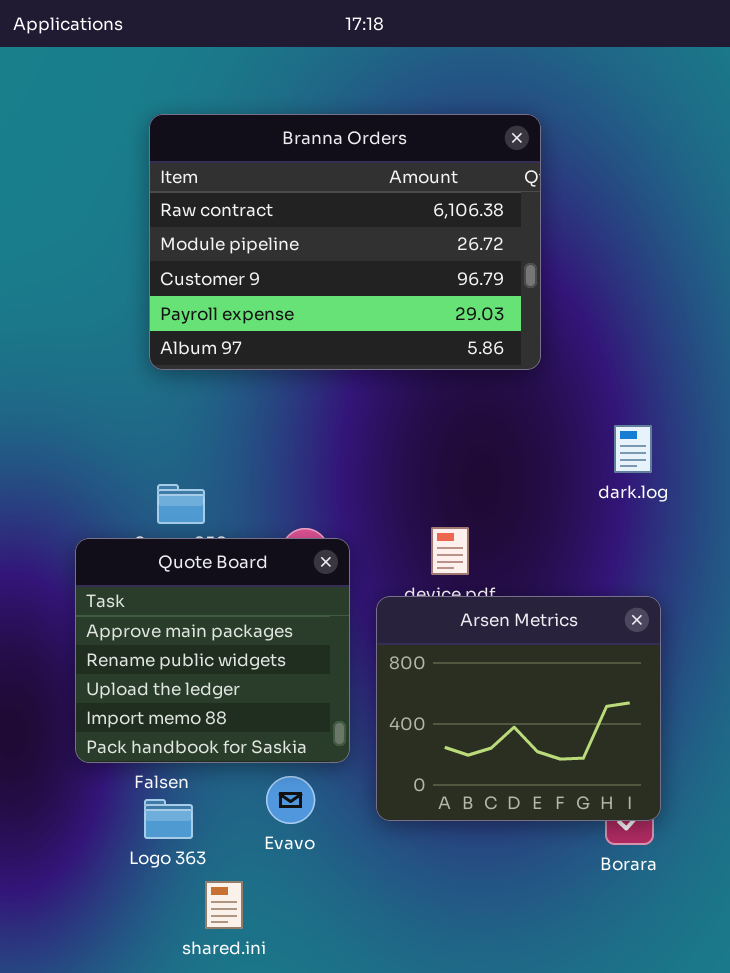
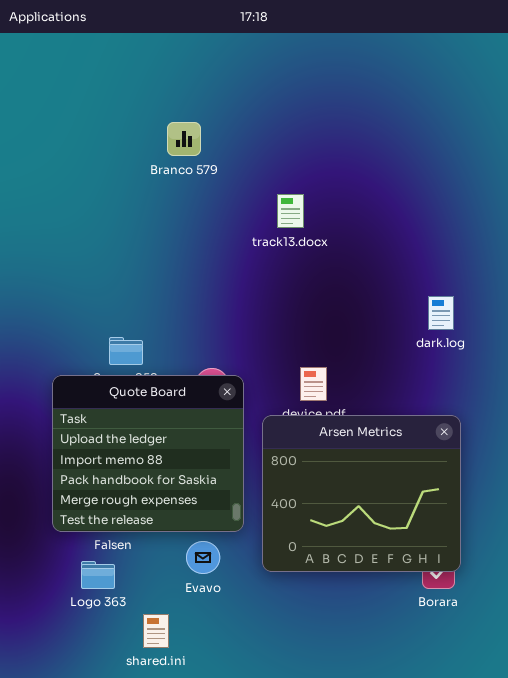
Branna Orders: [149,114,541,370] -> none, closed
Quote Board: [75,538,350,763] -> [52,375,244,532], scrolled down 2 rows
Logo 363: [144,799,193,839] -> [81,561,115,589], moved

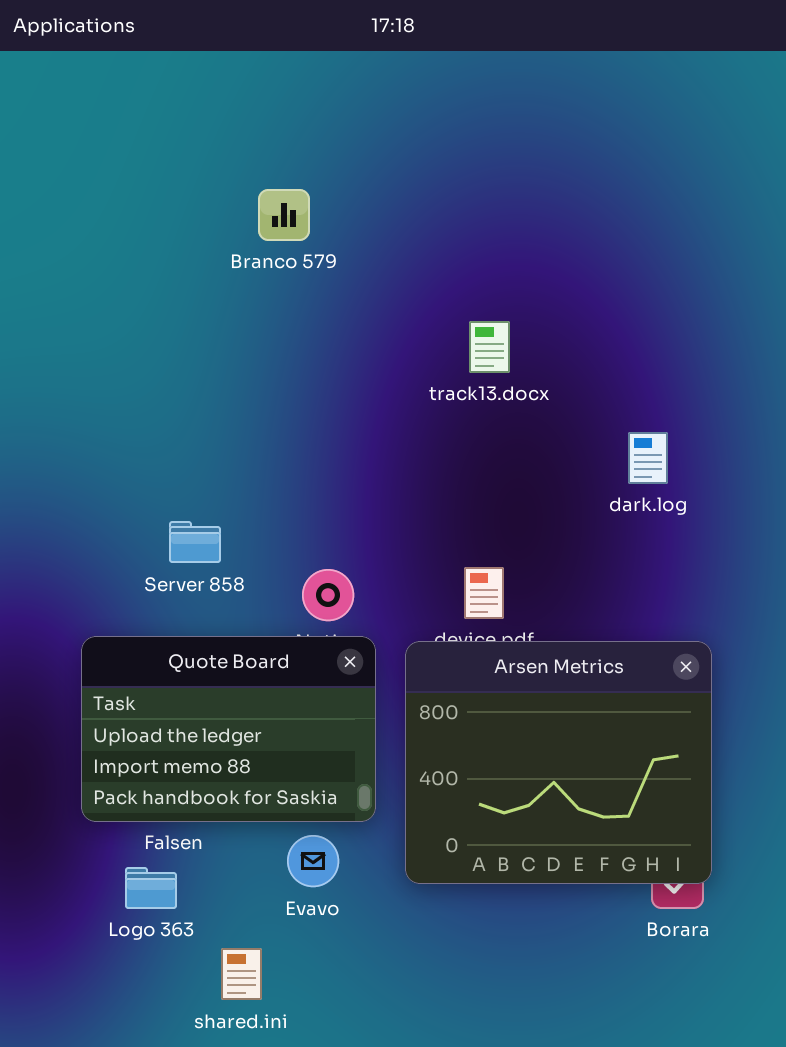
track13.docx: [277,194,304,228] -> [469,321,510,373], moved
dark.log: [428,296,454,330] -> [628,432,668,484], moved
Quote Board: [52,375,244,532] -> [81,636,376,822], resized

